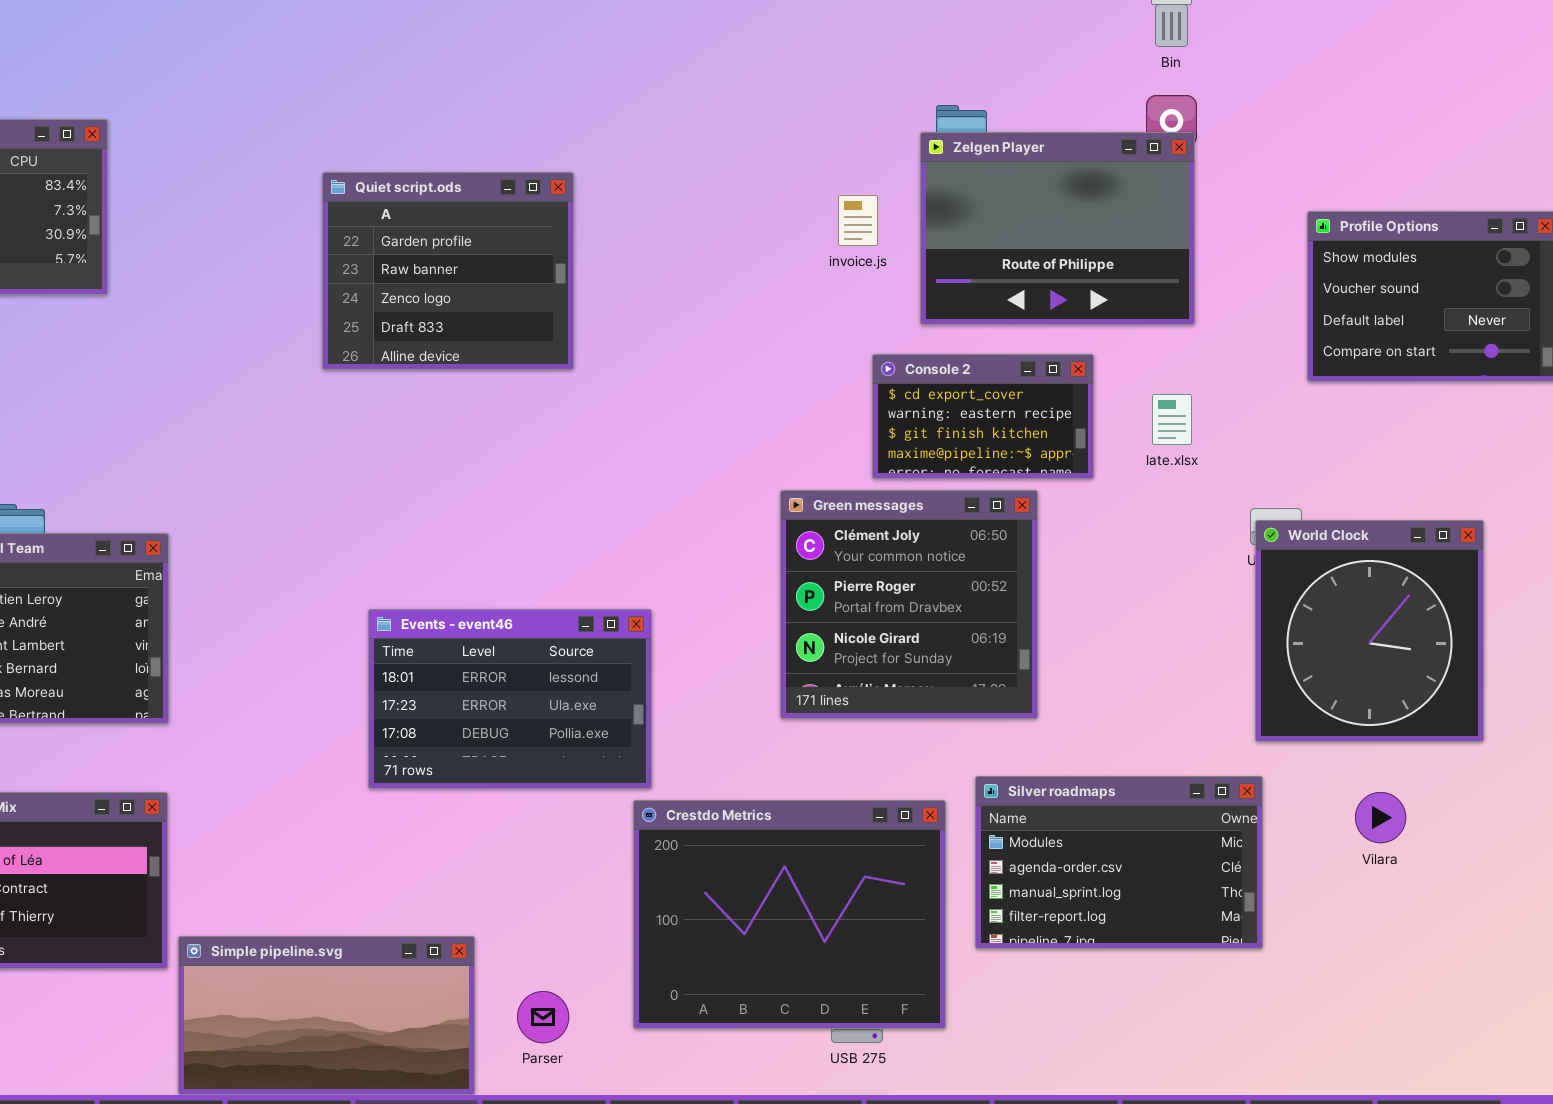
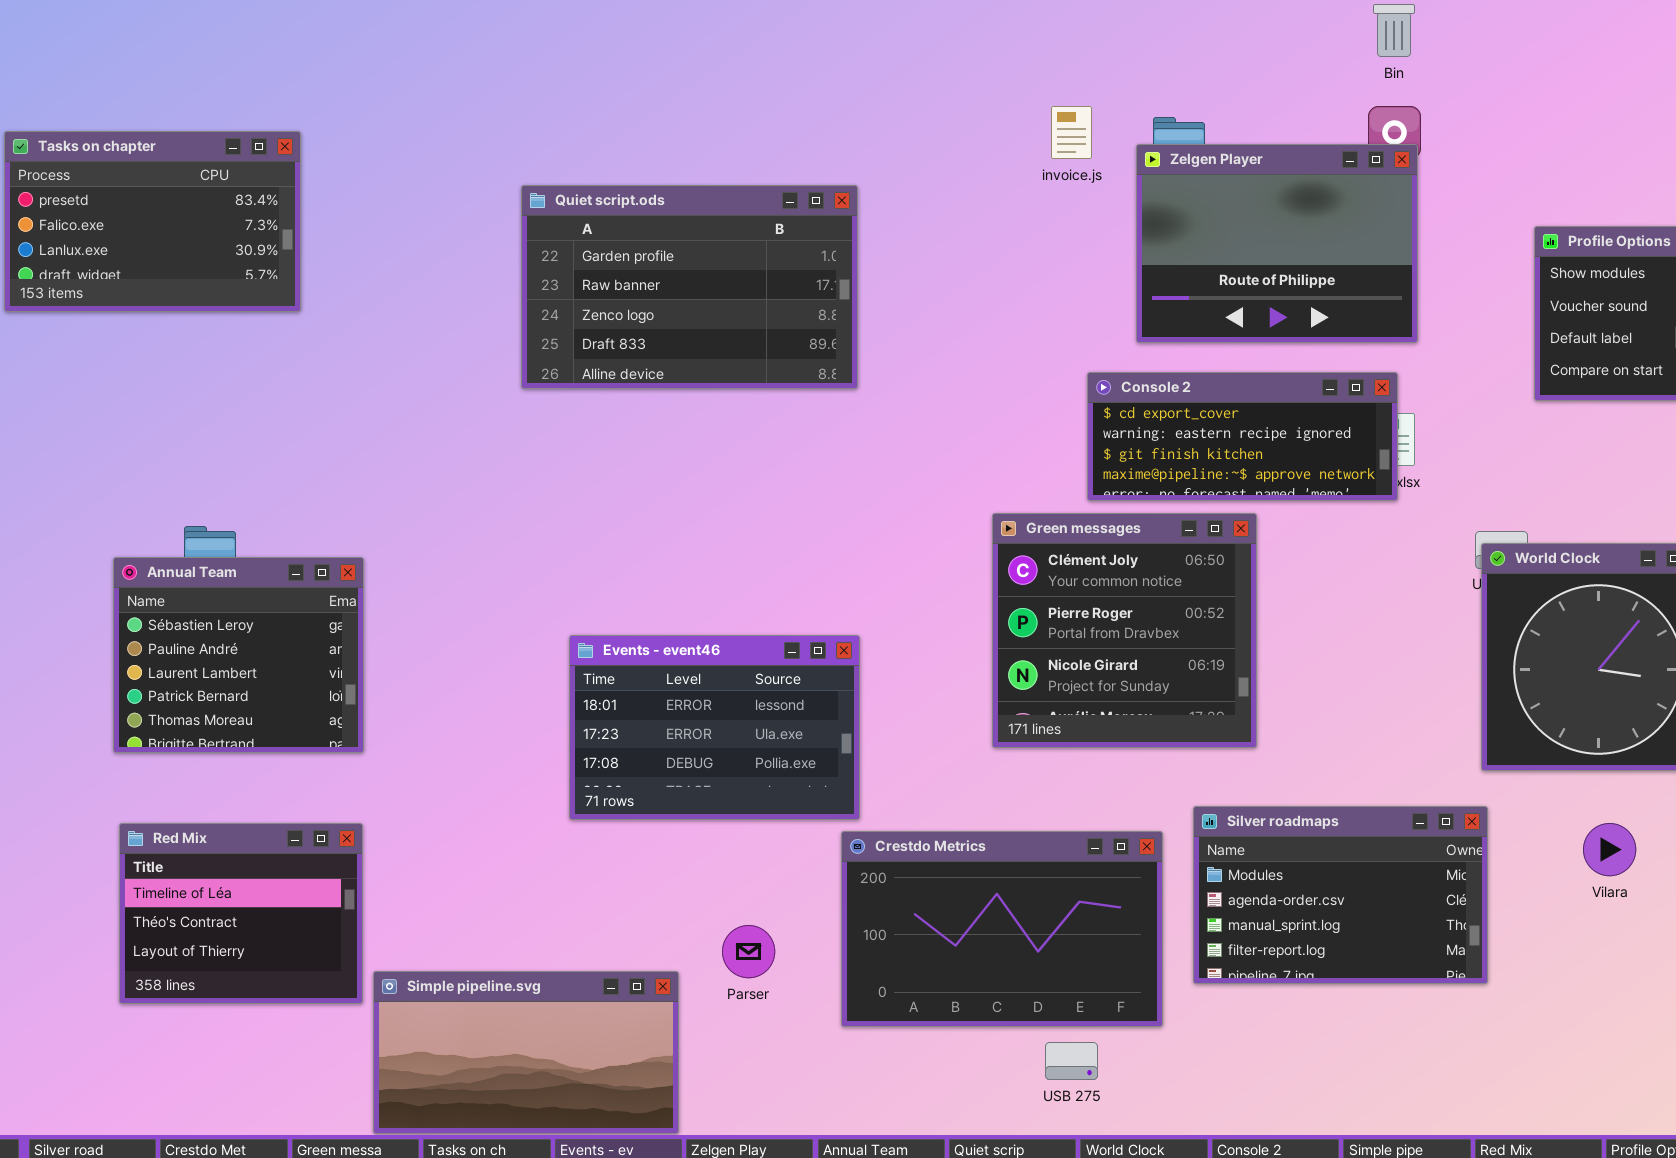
Quiet script.ods: [322,172,574,370] -> [521,185,858,389], resized
invoice.js: [838,195,878,246] -> [1051,106,1092,159], moved
Console 2: [872,354,1094,479] -> [1087,372,1398,501], resized
Crestdo Metrics: [633,800,946,1029] -> [841,831,1163,1027], resized
Parser: [517,991,569,1043] -> [722,925,775,978], moved

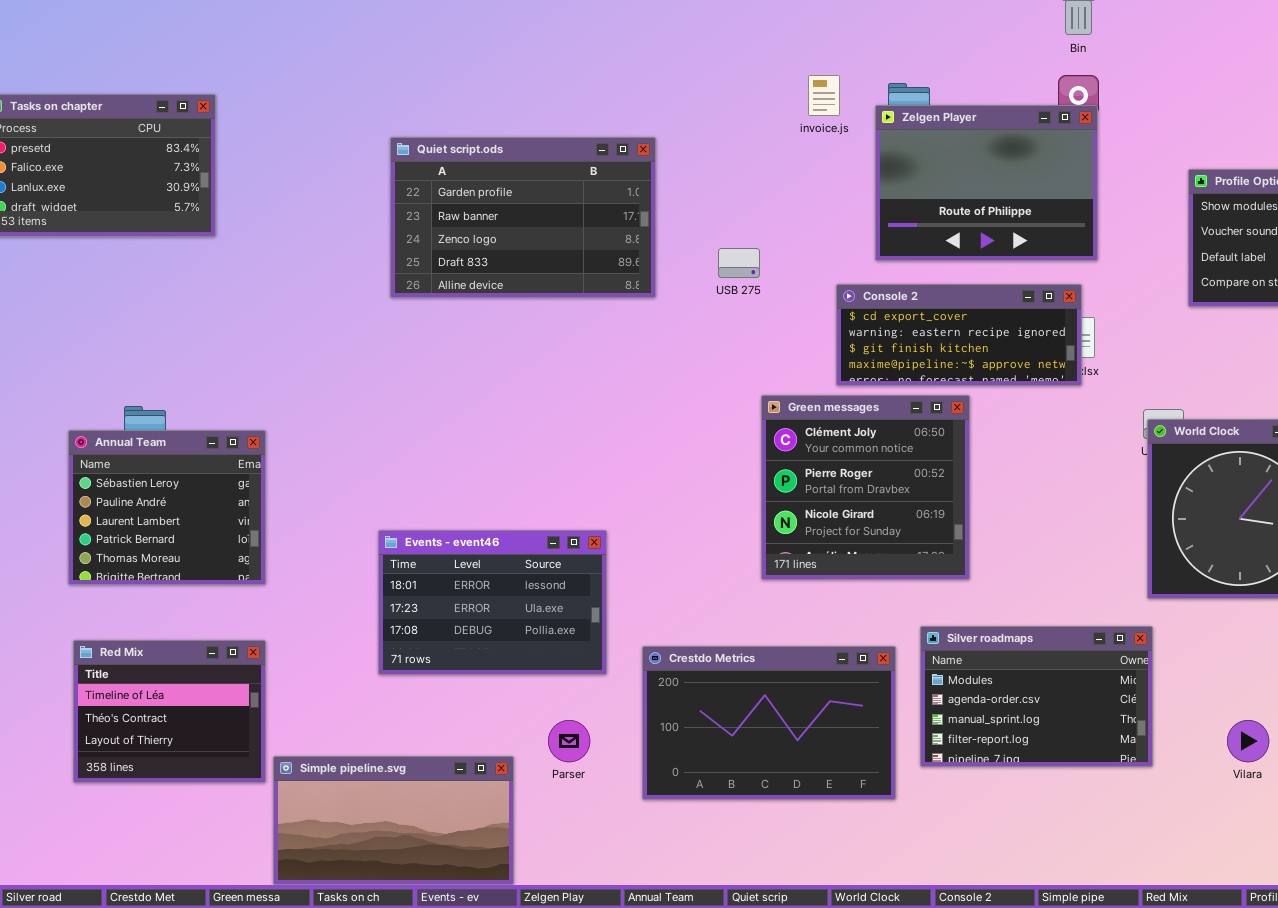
Events - event46: [569,635,860,820] -> [378,530,607,675], moved
Vilara: [1583,823,1636,876] -> [1227,720,1269,762], moved
USB 275: [1045,1042,1098,1080] -> [718,248,760,278], moved

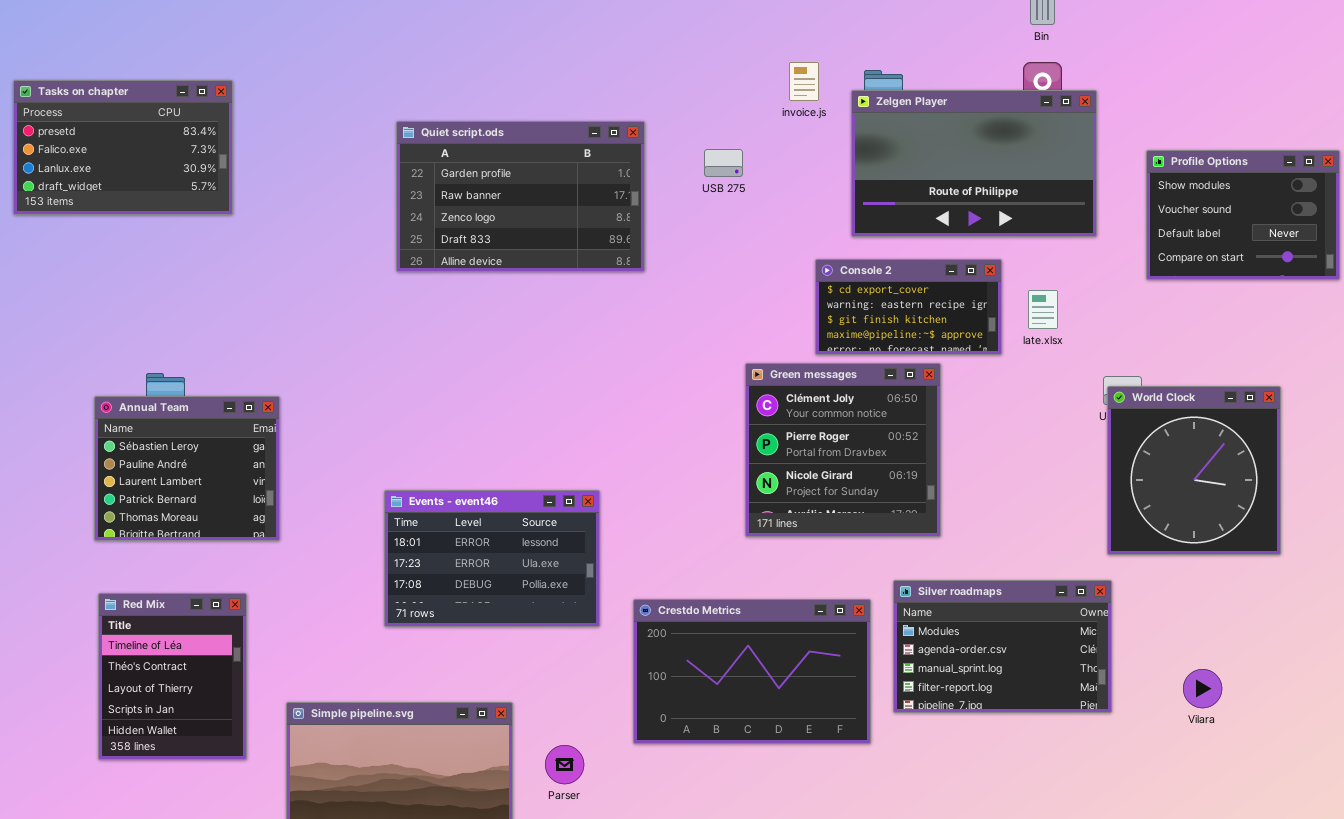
Zelgen Player: [875,105,1098,261] -> [851,90,1097,237], resized
USB 275: [718,248,760,278] -> [704,149,743,177], moved
Console 2: [836,284,1082,386] -> [815,259,1002,355], resized
Red Mix: [73,640,266,783] -> [98,593,247,760], resized
Parser: [548,720,590,762] -> [545,745,584,784], moved

